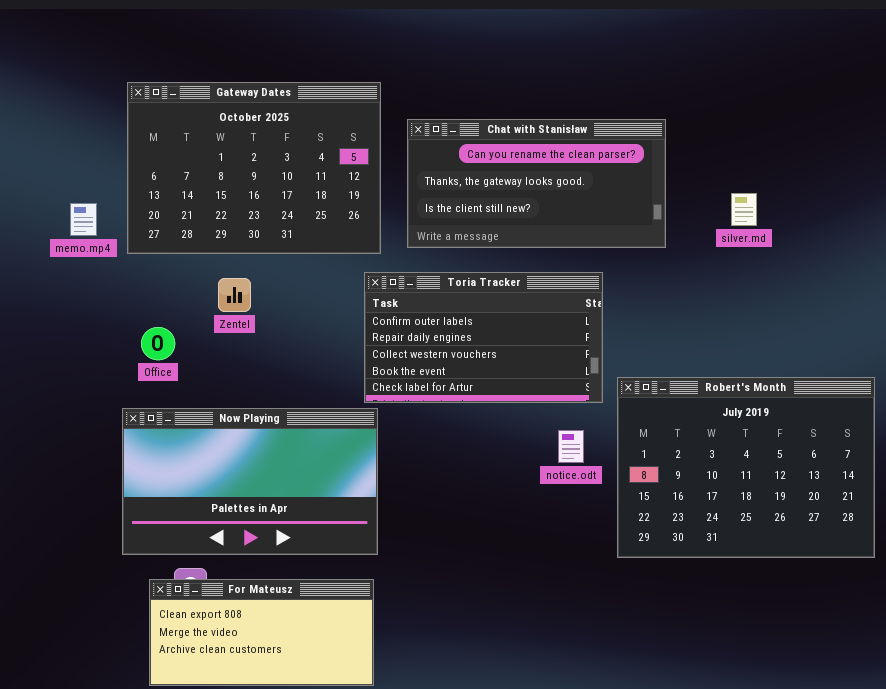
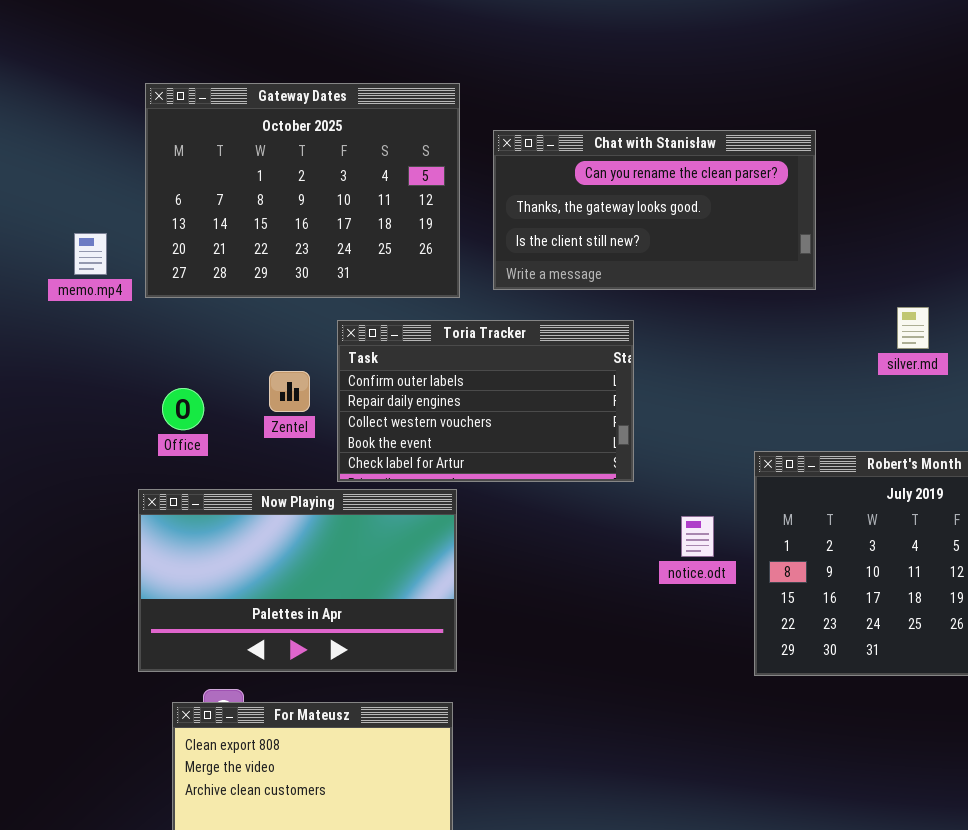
silver.md: [731,193,757,226] -> [897,307,929,349], moved
Toria Tracker: [364,272,603,403] -> [337,320,634,482], moved
Zentel: [218,278,251,312] -> [269,371,310,412], moved

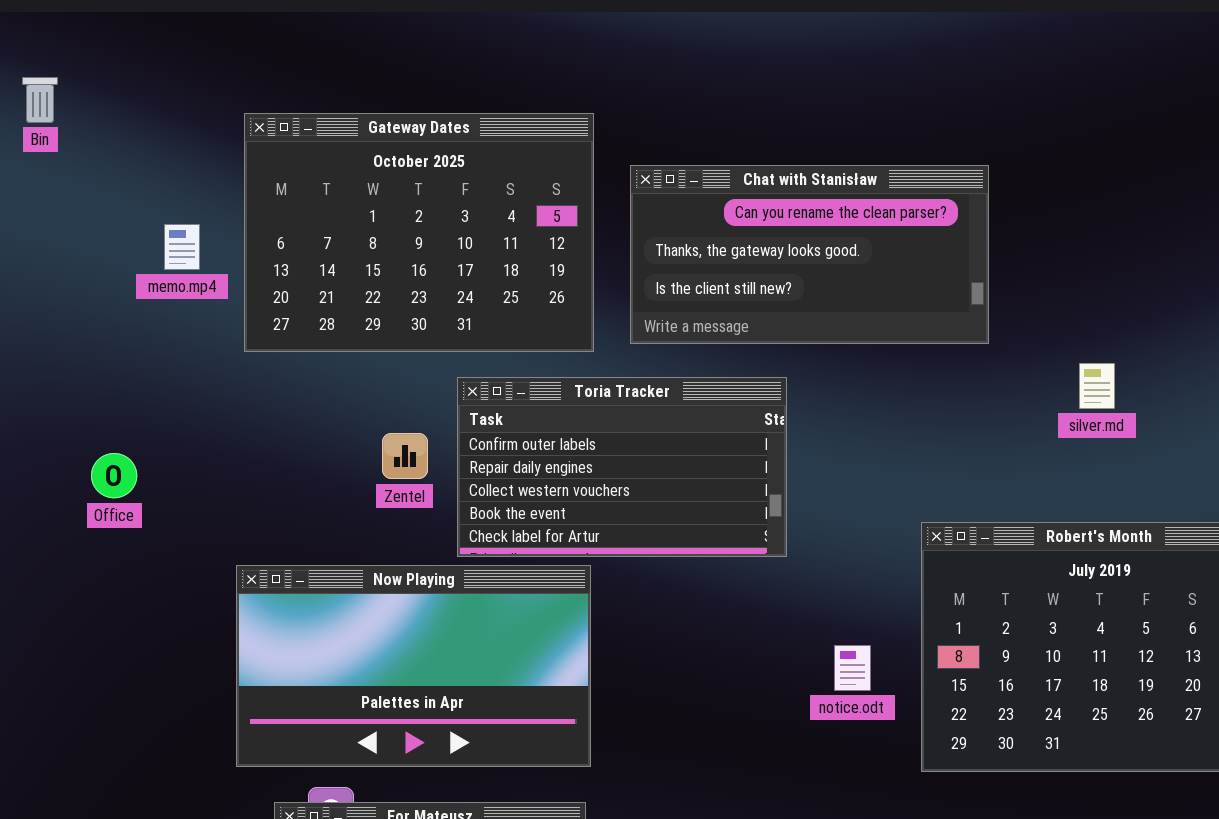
memo.mp4: [74,233,107,275] -> [164,224,200,270], moved
Office: [162,388,204,430] -> [91,453,137,498], moved
notice.odt: [681,516,714,557] -> [834,645,871,691], moved

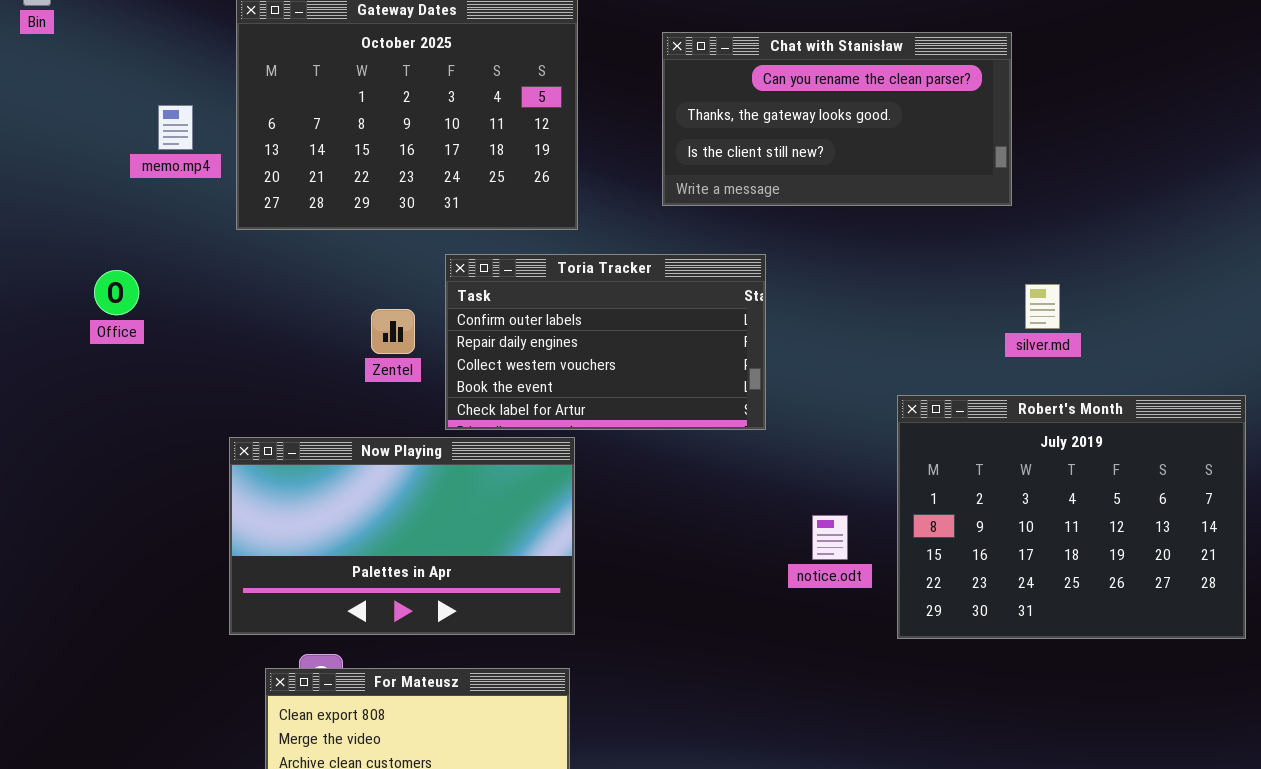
Chat with Stanisław: [630,165,989,344] -> [662,32,1012,206], moved
silver.md: [1079,363,1115,409] -> [1025,284,1060,329], moved
Office: [91,453,137,498] -> [94,270,139,315], moved

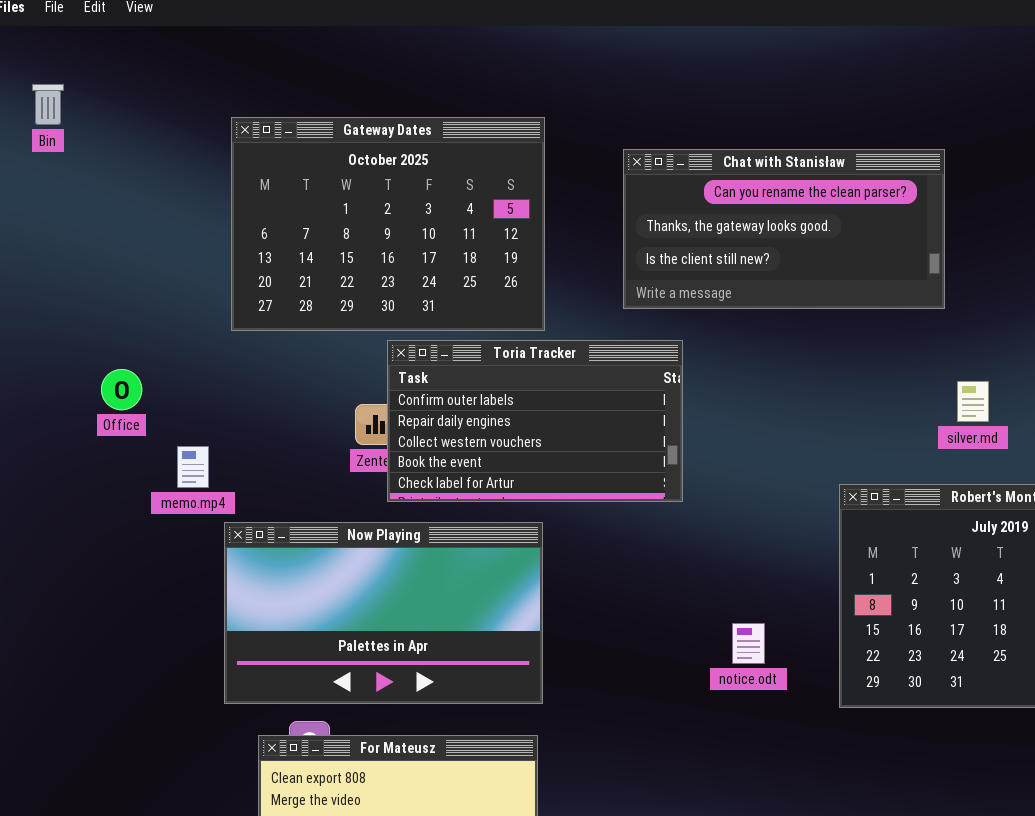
memo.mp4: [158,105,193,150] -> [177,446,209,488], moved
Toria Tracker: [445,254,766,430] -> [387,340,683,502], moved
notice.odt: [812,515,848,560] -> [732,623,765,664], moved

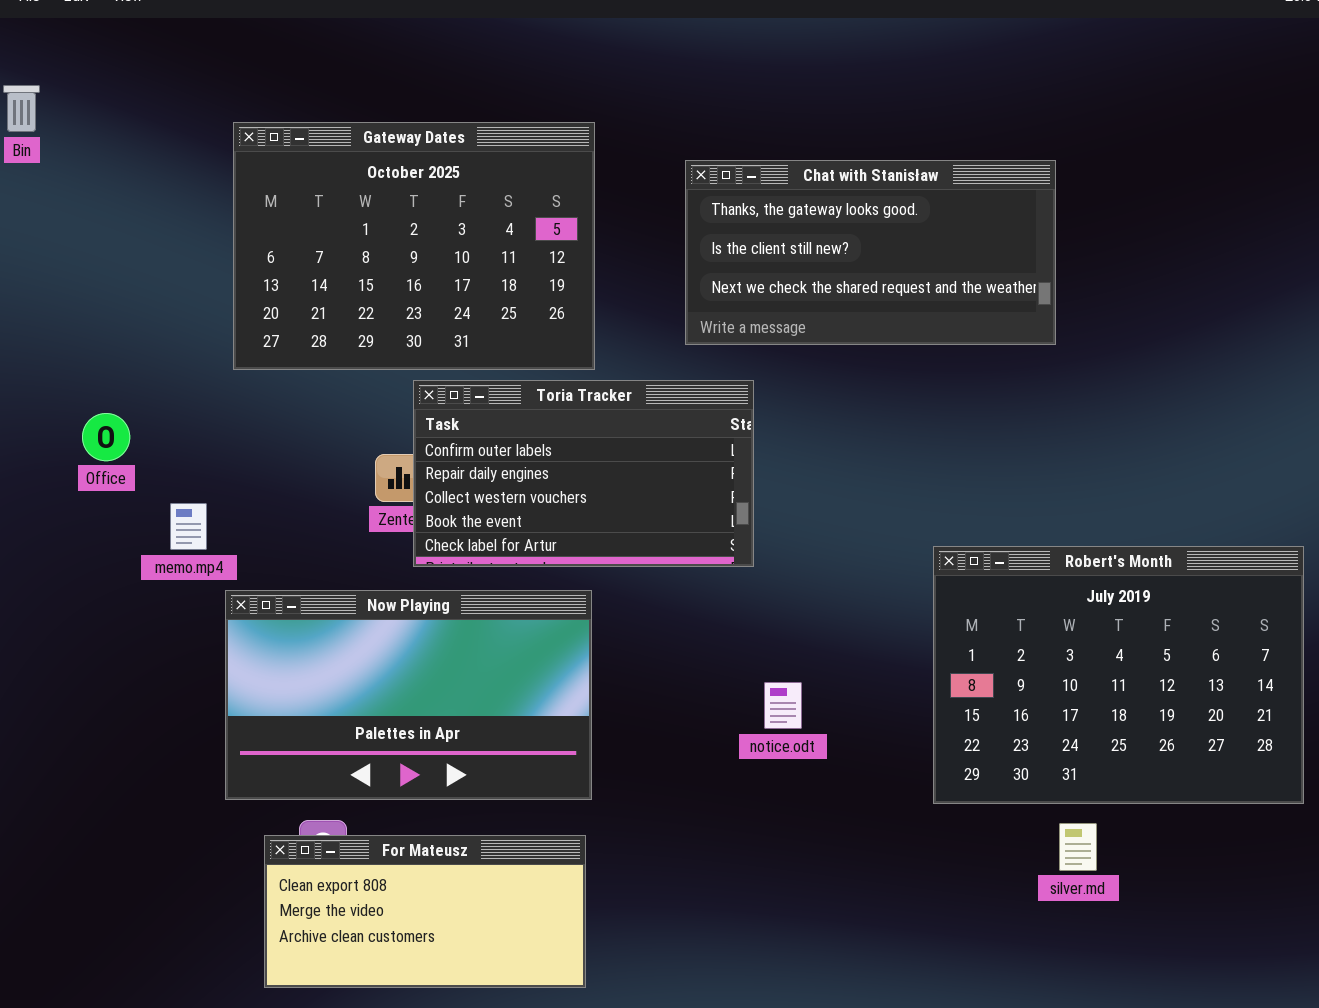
Chat with Stanisław: [623,149,945,309] -> [685,160,1056,345], scrolled down 1 row
silver.md: [957,381,989,422] -> [1059,823,1097,871], moved
notice.odt: [732,623,765,664] -> [764,682,802,729], moved

